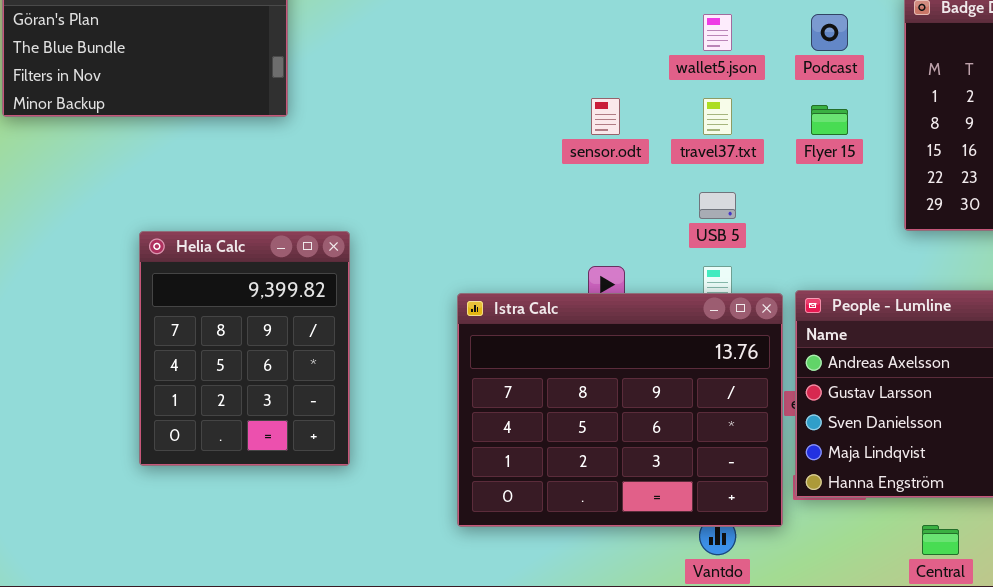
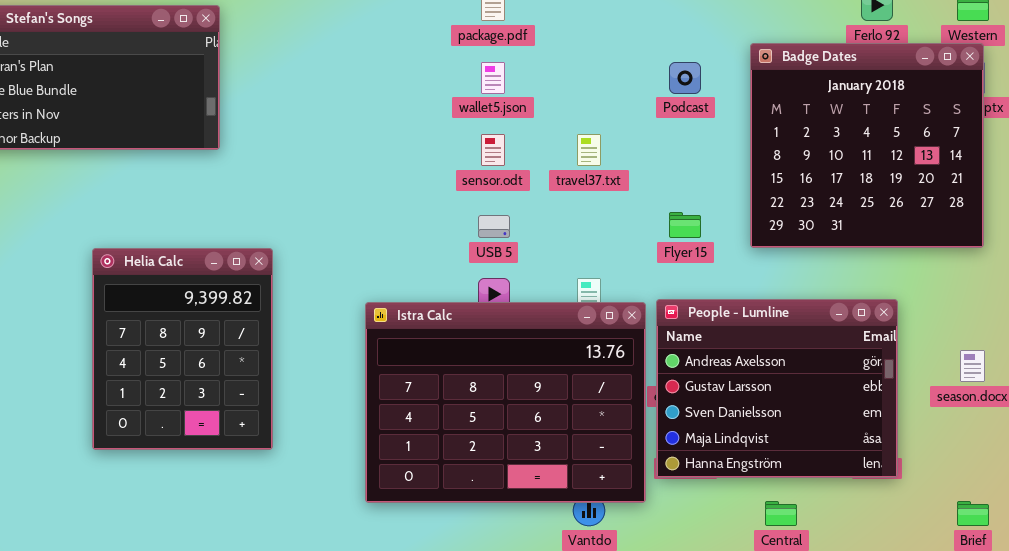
wallet5.json: [703,14,732,51] -> [481,62,505,94], moved
Flyer 15: [811,105,848,135] -> [669,212,701,238], moved
USB 5: [699,192,736,219] -> [478,215,510,238], moved

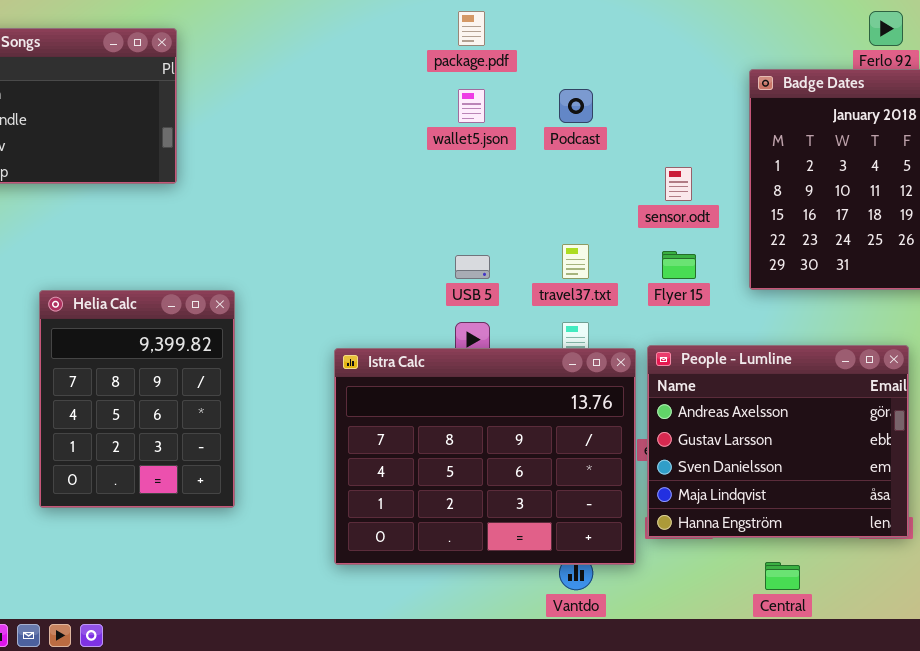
Podcast: [669,62,701,94] -> [559,89,593,123], moved
sensor.odt: [481,134,505,166] -> [665,167,692,201], moved
travel37.txt: [577,134,601,166] -> [562,244,589,279], moved

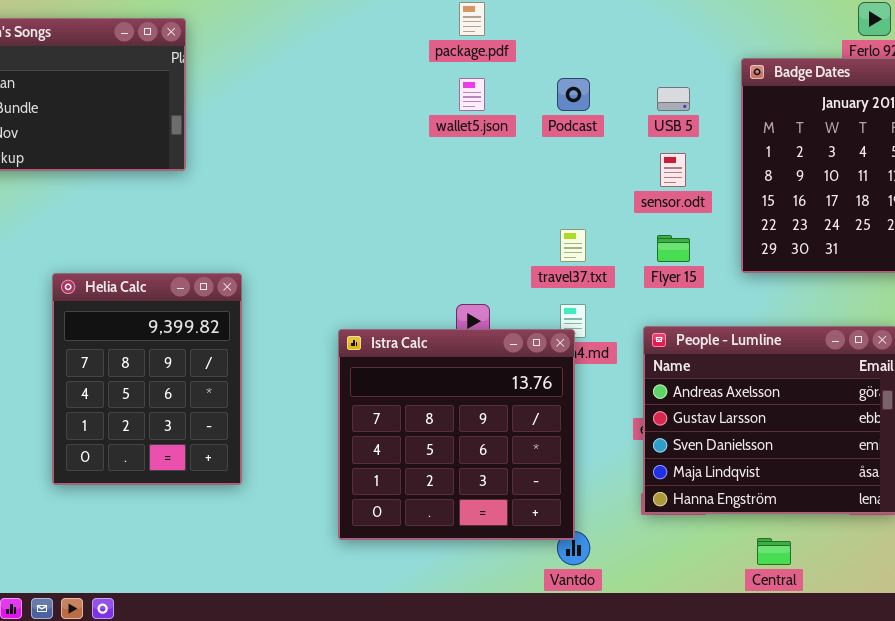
USB 5: [455,255,490,279] -> [657,87,690,111], moved
Istra Calc: [334,348,636,565] -> [338,329,575,540], resized

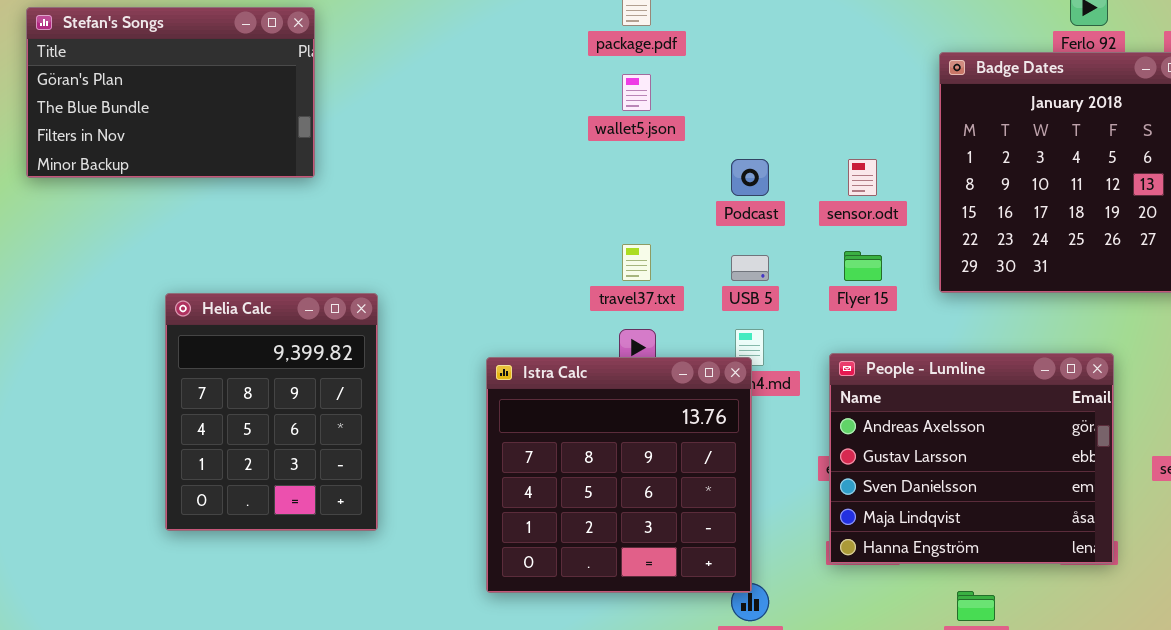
Podcast: [557,78,590,111] -> [731,159,769,196], moved
USB 5: [657,87,690,111] -> [731,255,769,281], moved
travel37.txt: [560,229,586,262] -> [622,244,651,281], moved

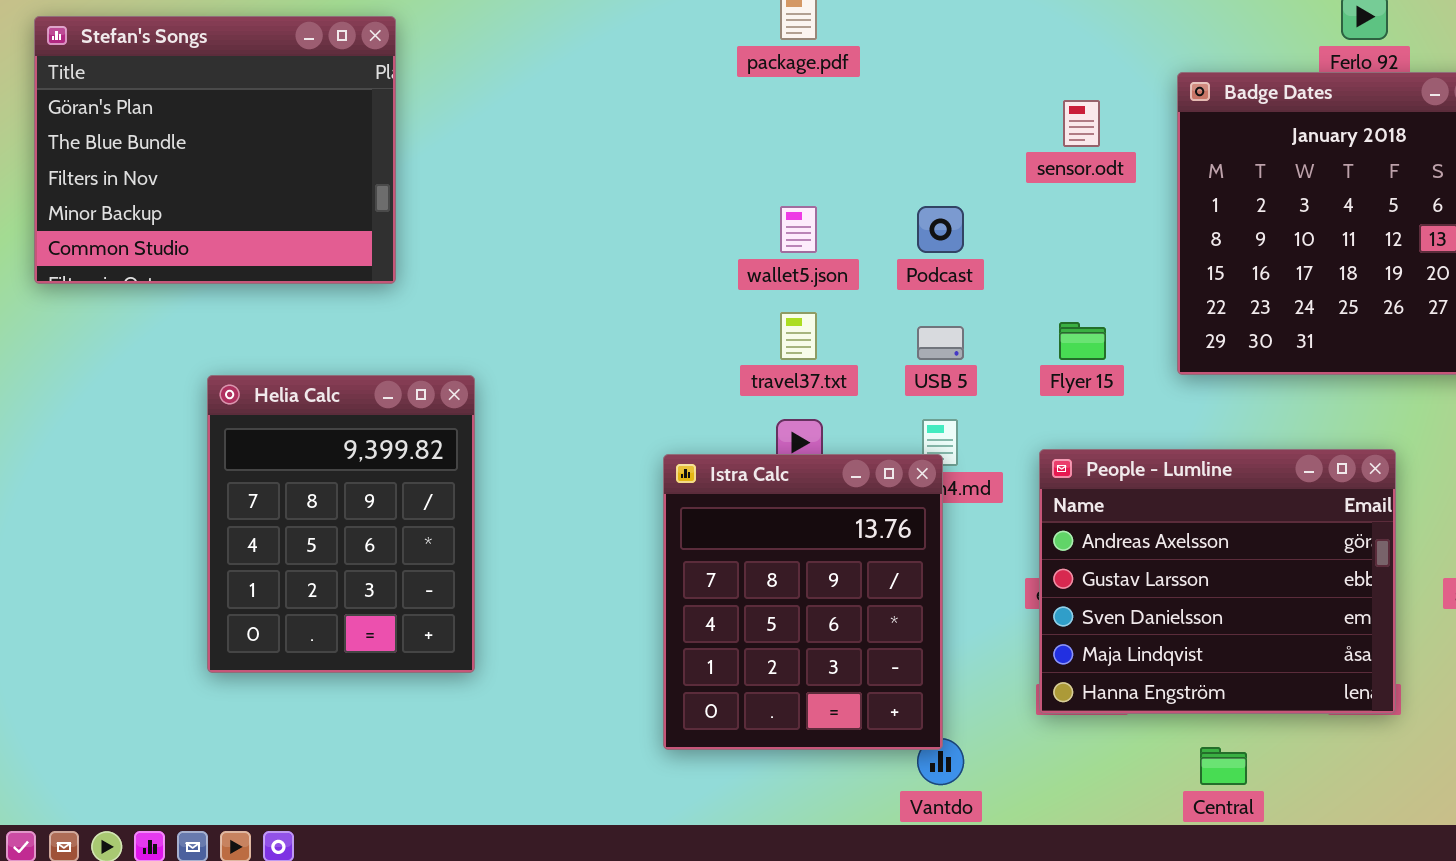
Stefan's Songs: [26,7,315,178] -> [34,16,396,284], resized
wallet5.json: [622,74,651,111] -> [780,206,817,253], moved
sensor.odt: [848,159,877,196] -> [1063,100,1100,147], moved
Istra Calc: [486,357,752,593] -> [663,454,943,750], resized

